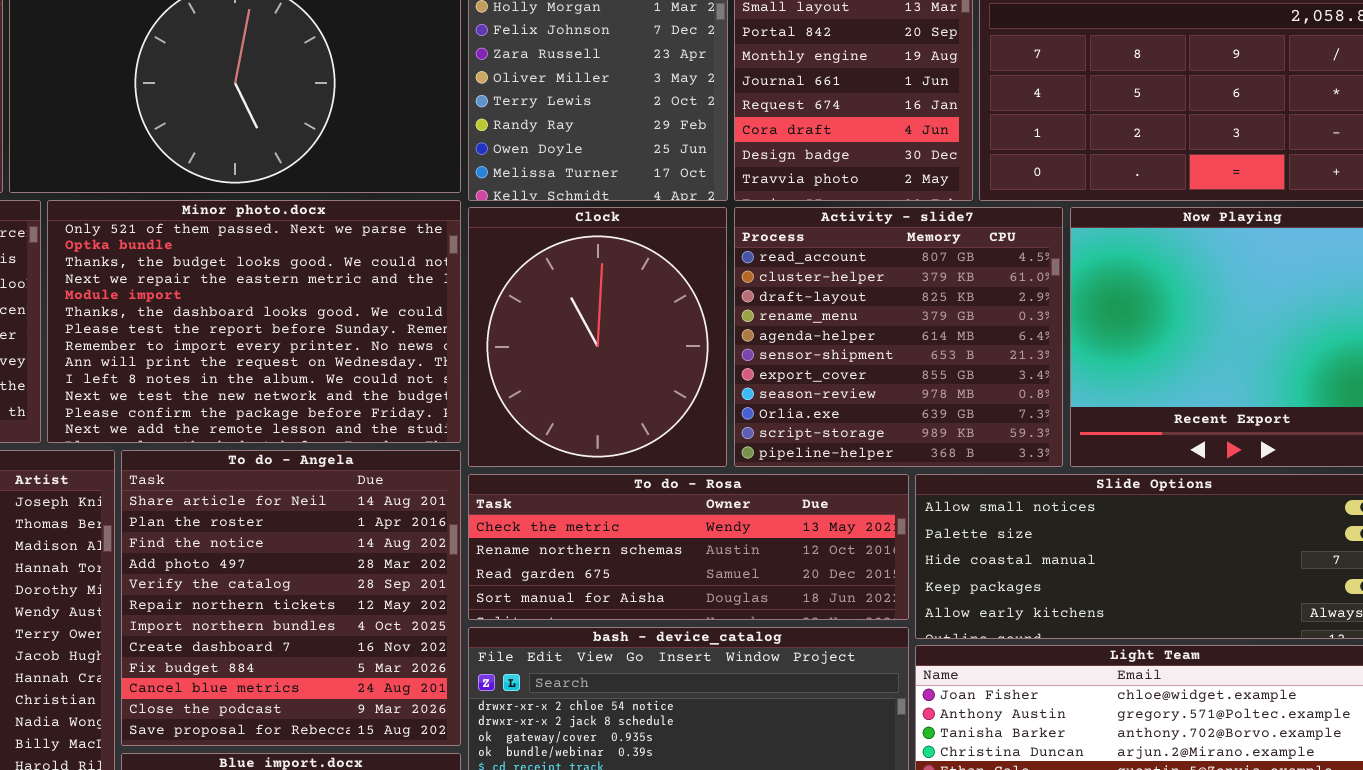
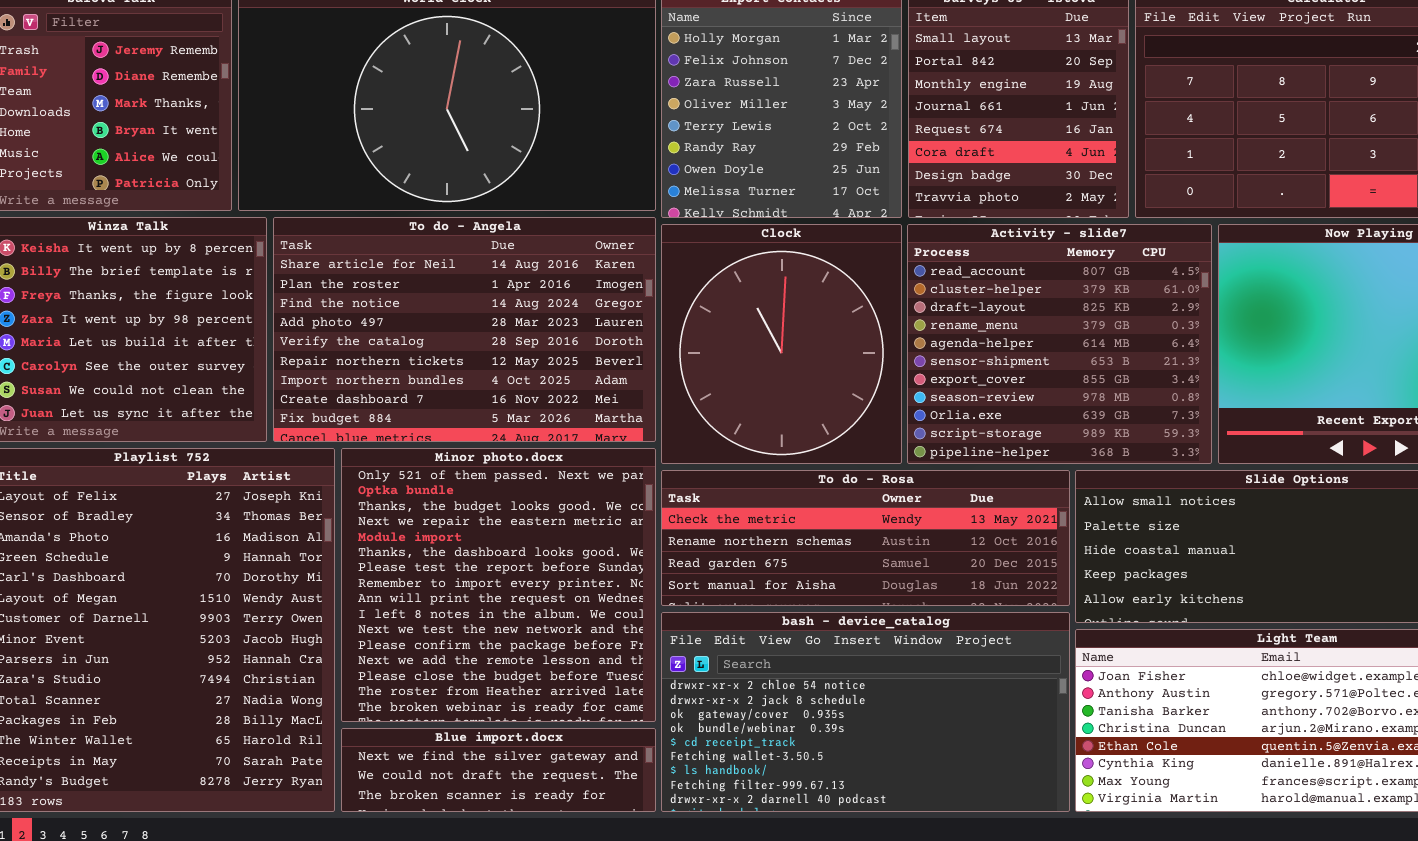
Minor photo.docx: [47,200,461,443] -> [341,448,656,722], moved, resized
To do - Angela: [121,450,461,746] -> [273,217,656,442], moved, resized

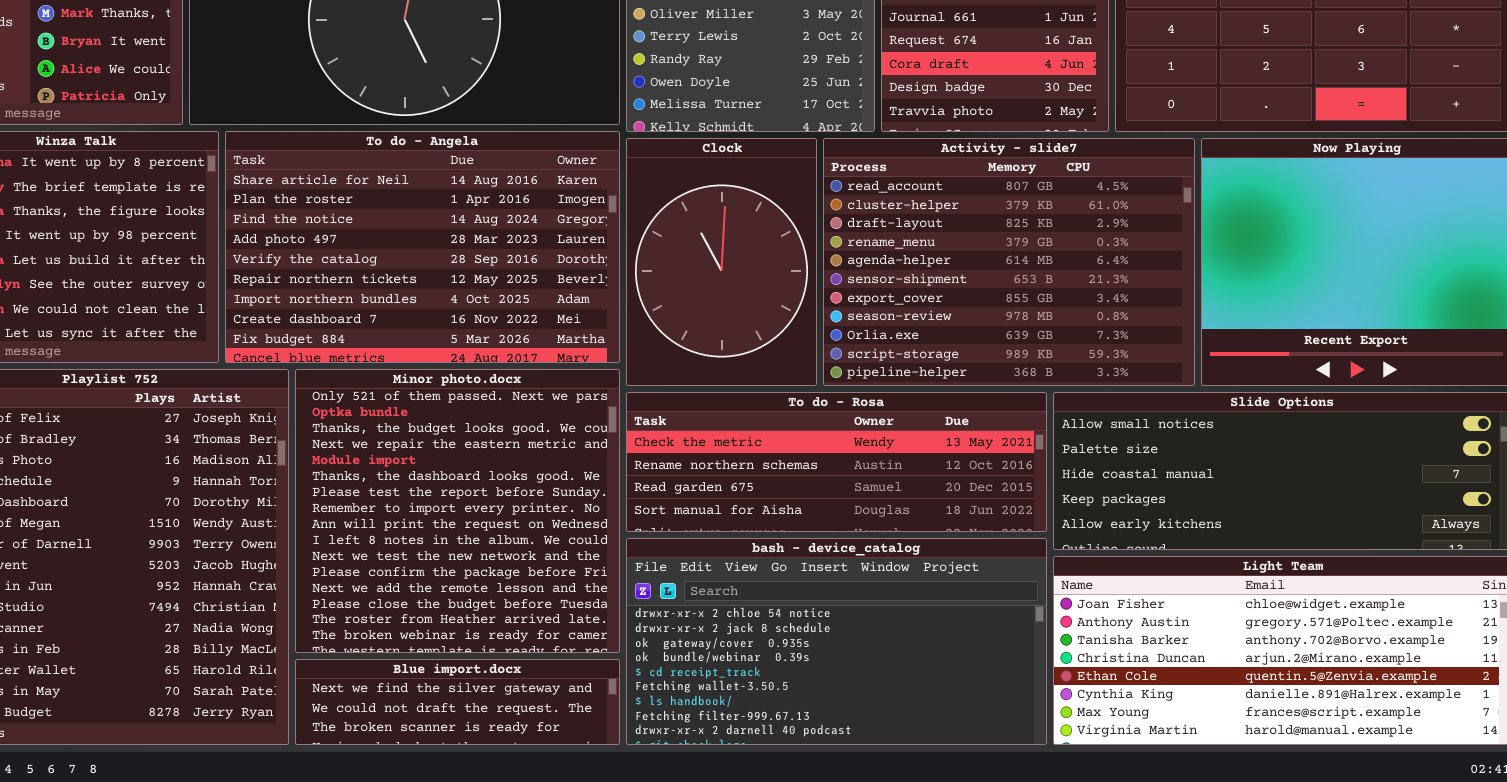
Clock: [661,224,902,464] -> [626,138,817,386], resized
Activity - slide7: [907,224,1212,464] -> [823,138,1195,386], resized

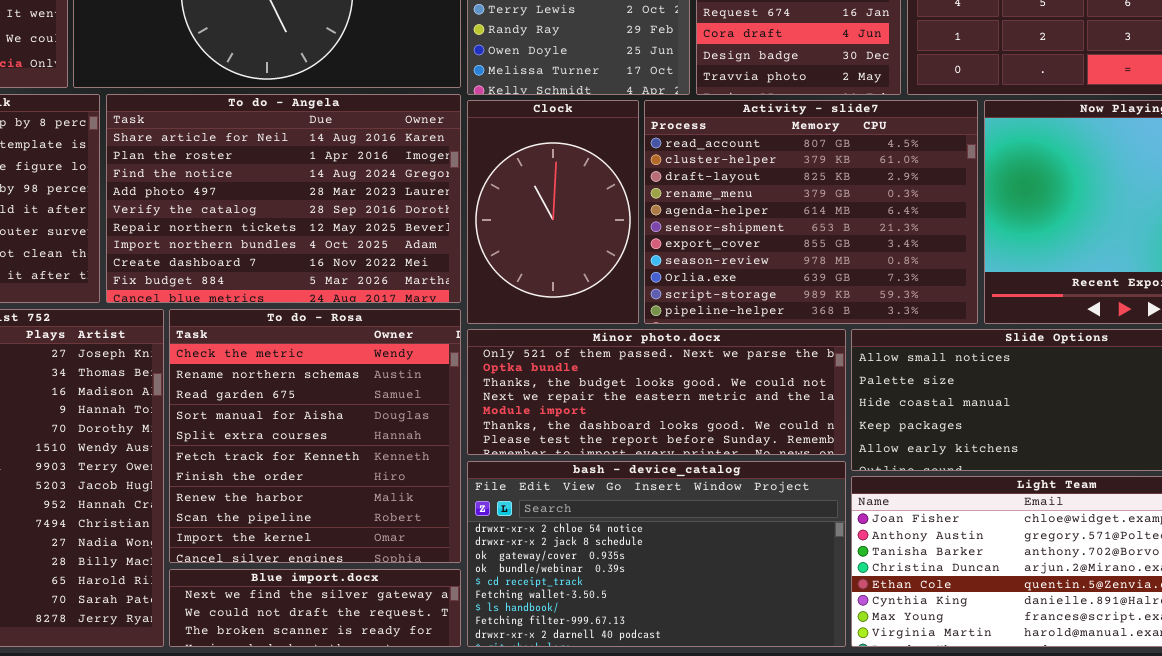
Minor photo.docx: [295,369,620,653] -> [467,329,846,455], moved, resized
To do - Rosa: [626,392,1047,532] -> [169,309,461,563], moved, resized

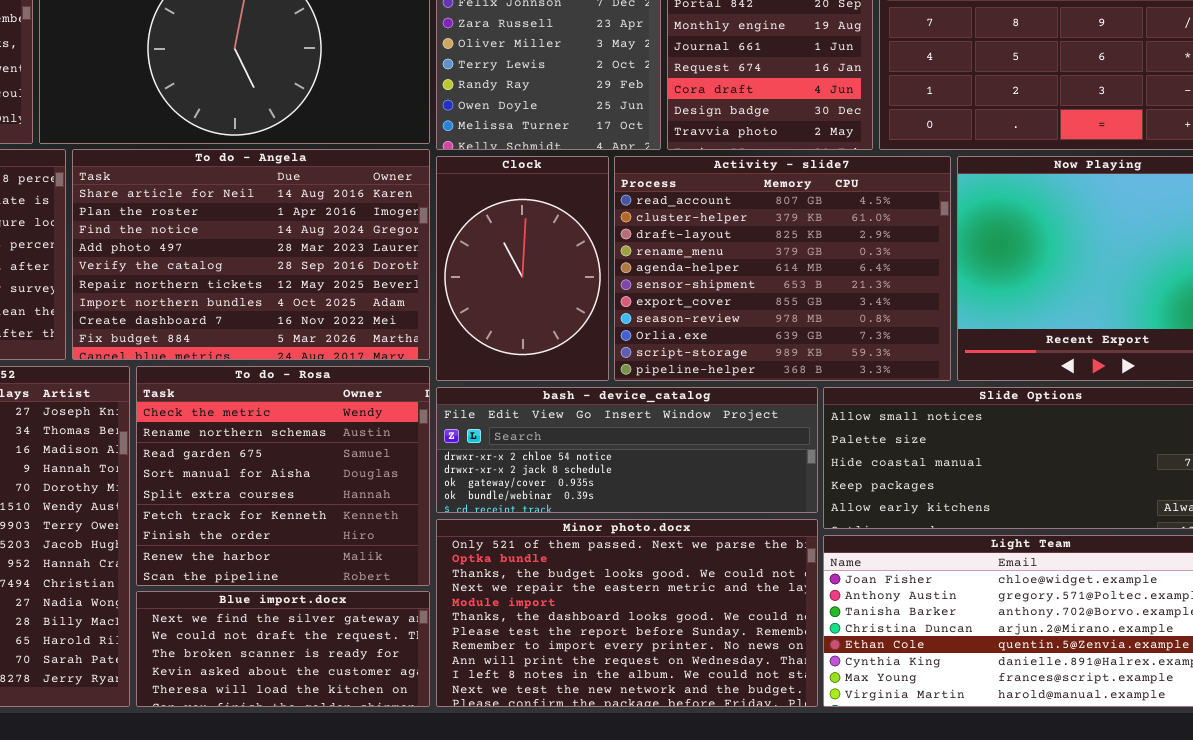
To do - Rosa: [169,309,461,563] -> [136,366,430,586], resized
Minor photo.docx: [467,329,846,455] -> [436,519,818,707], moved, resized
bash - device_catalog: [467,461,846,647] -> [436,387,818,513], moved, resized
Blue import.docx: [169,569,461,647] -> [136,591,430,707], resized

